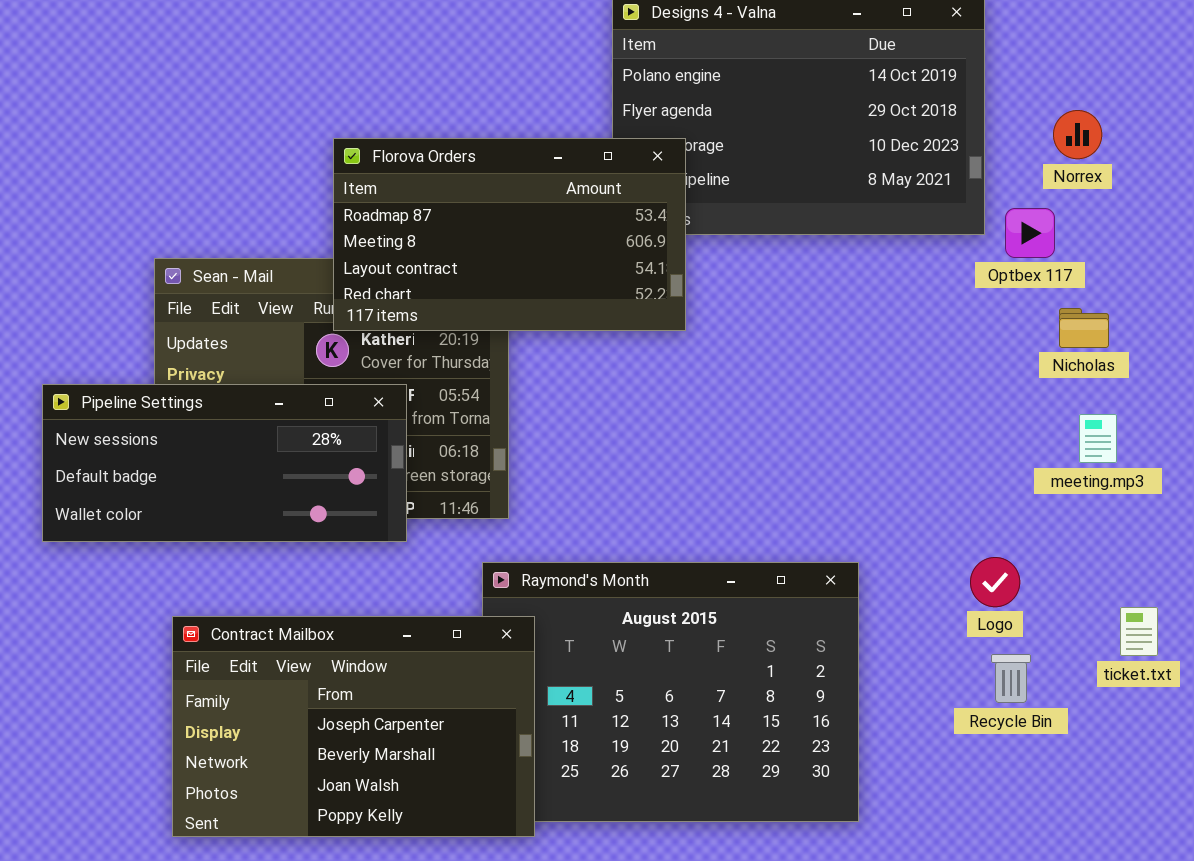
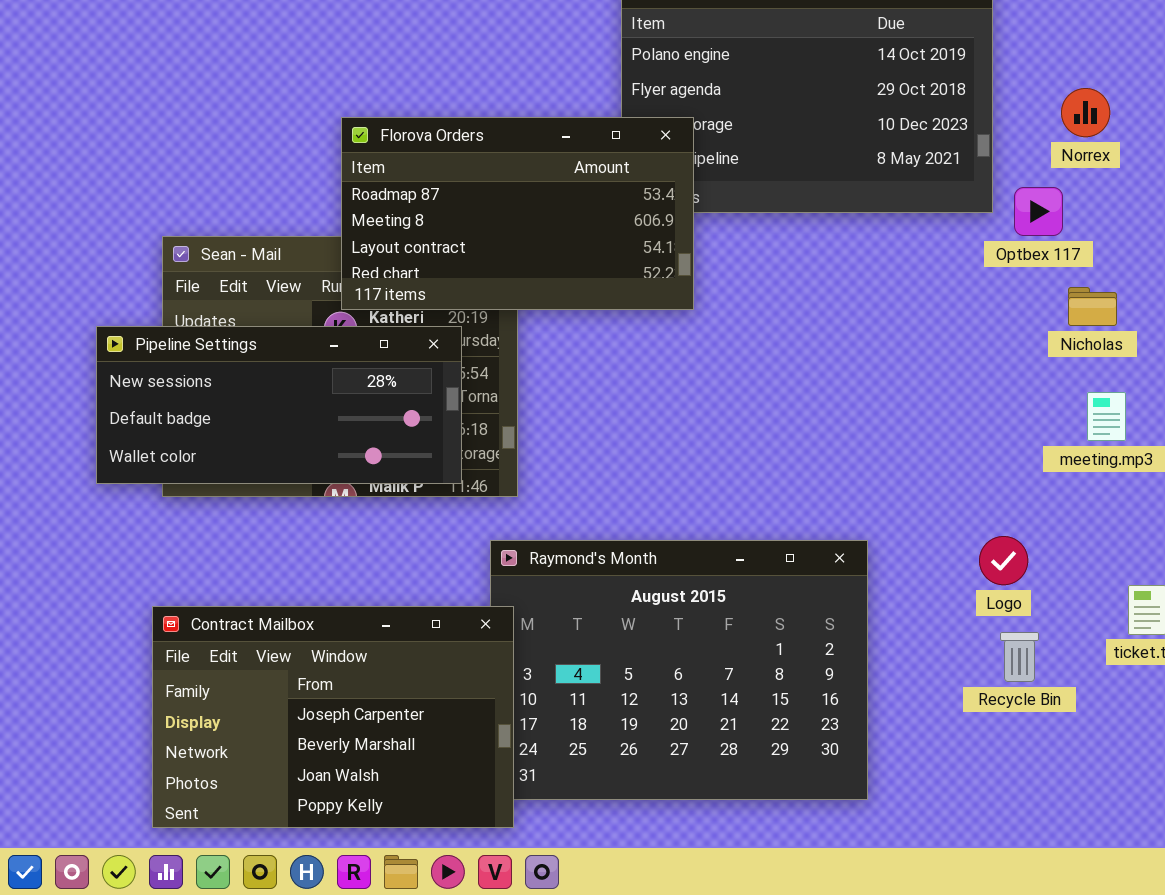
Pipeline Settings: [42,384,407,542] -> [96,326,462,484], moved
Contract Mailbox: [172,616,535,837] -> [152,606,514,828], moved

